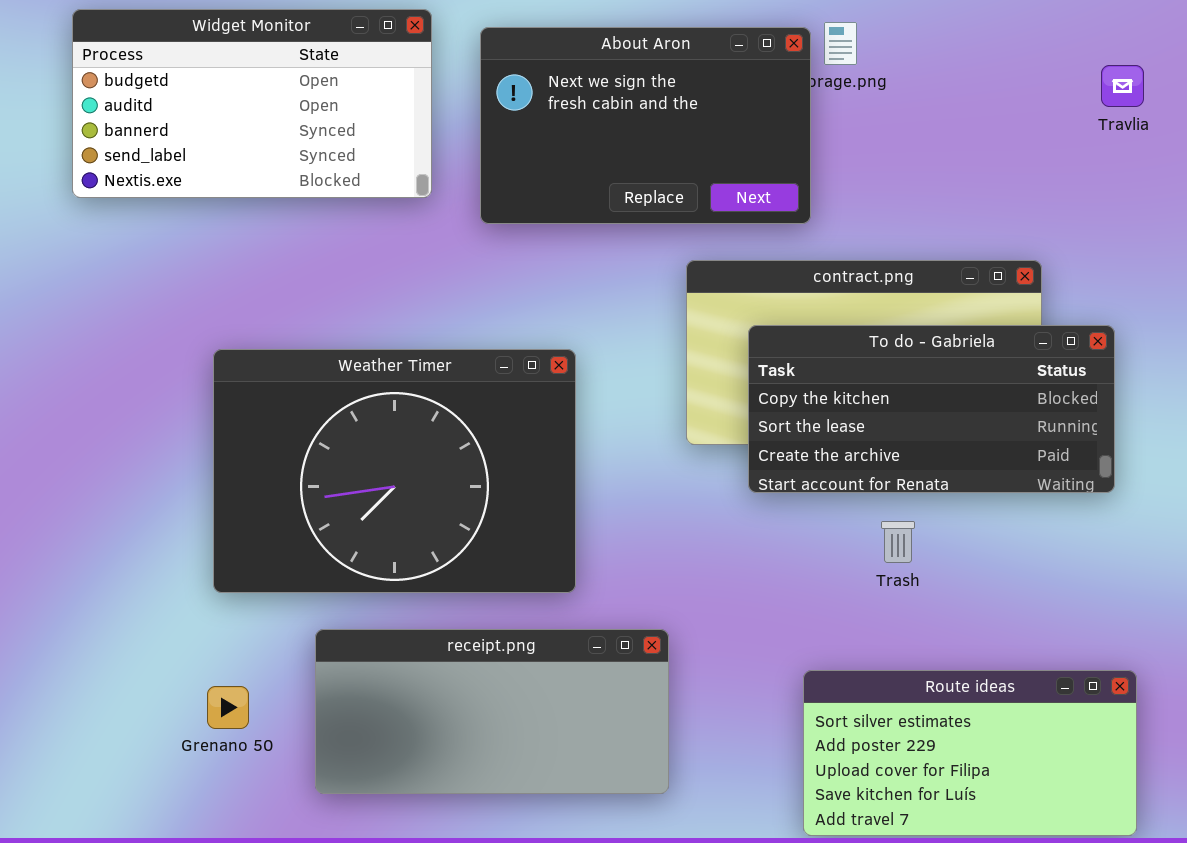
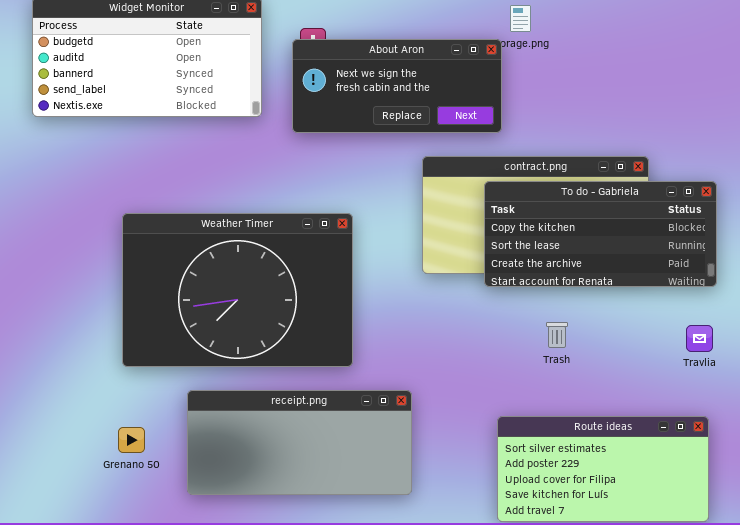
About Aron: [480,27,811,224] -> [292,39,502,133], resized
Travlia: [1101,65,1144,107] -> [686,325,713,352], moved
To do - Gabriela: [748,325,1115,493] -> [484,181,717,287], moved

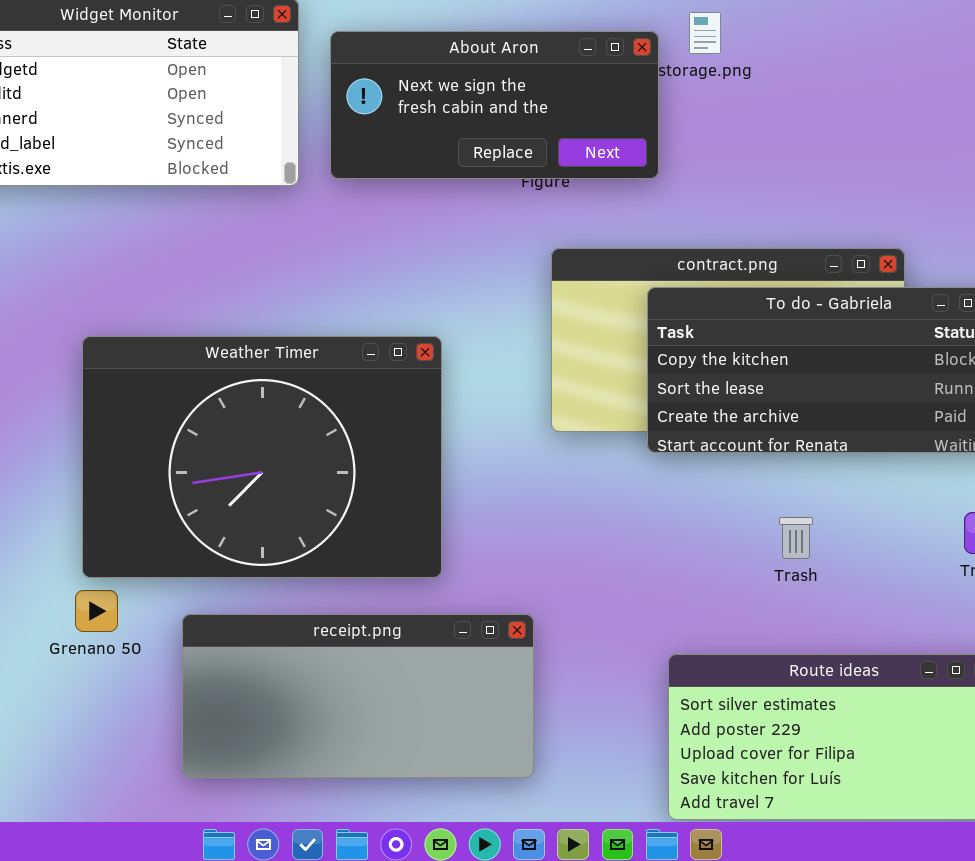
About Aron: [292,39,502,133] -> [330,31,659,179], moved
Trash: [546,322,568,348] -> [779,517,813,559], moved
Grenano 50: [118,427,145,453] -> [75,590,118,632], moved

